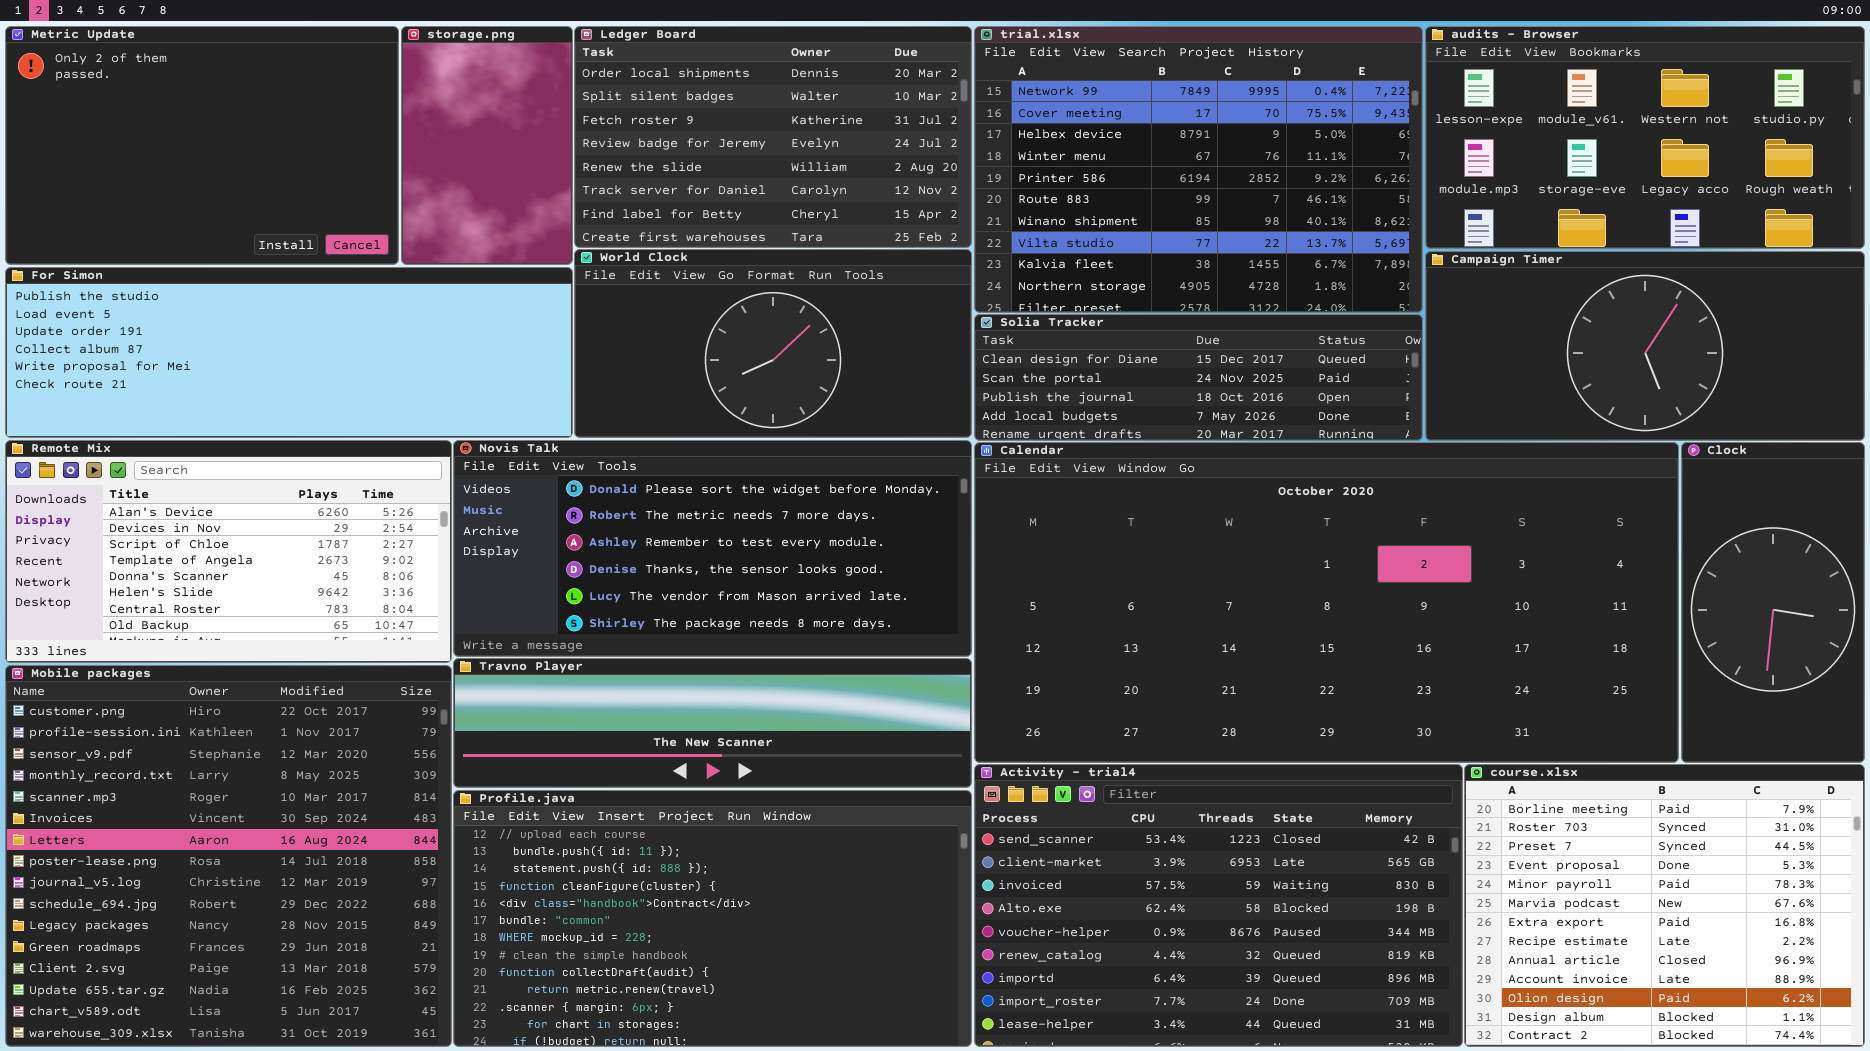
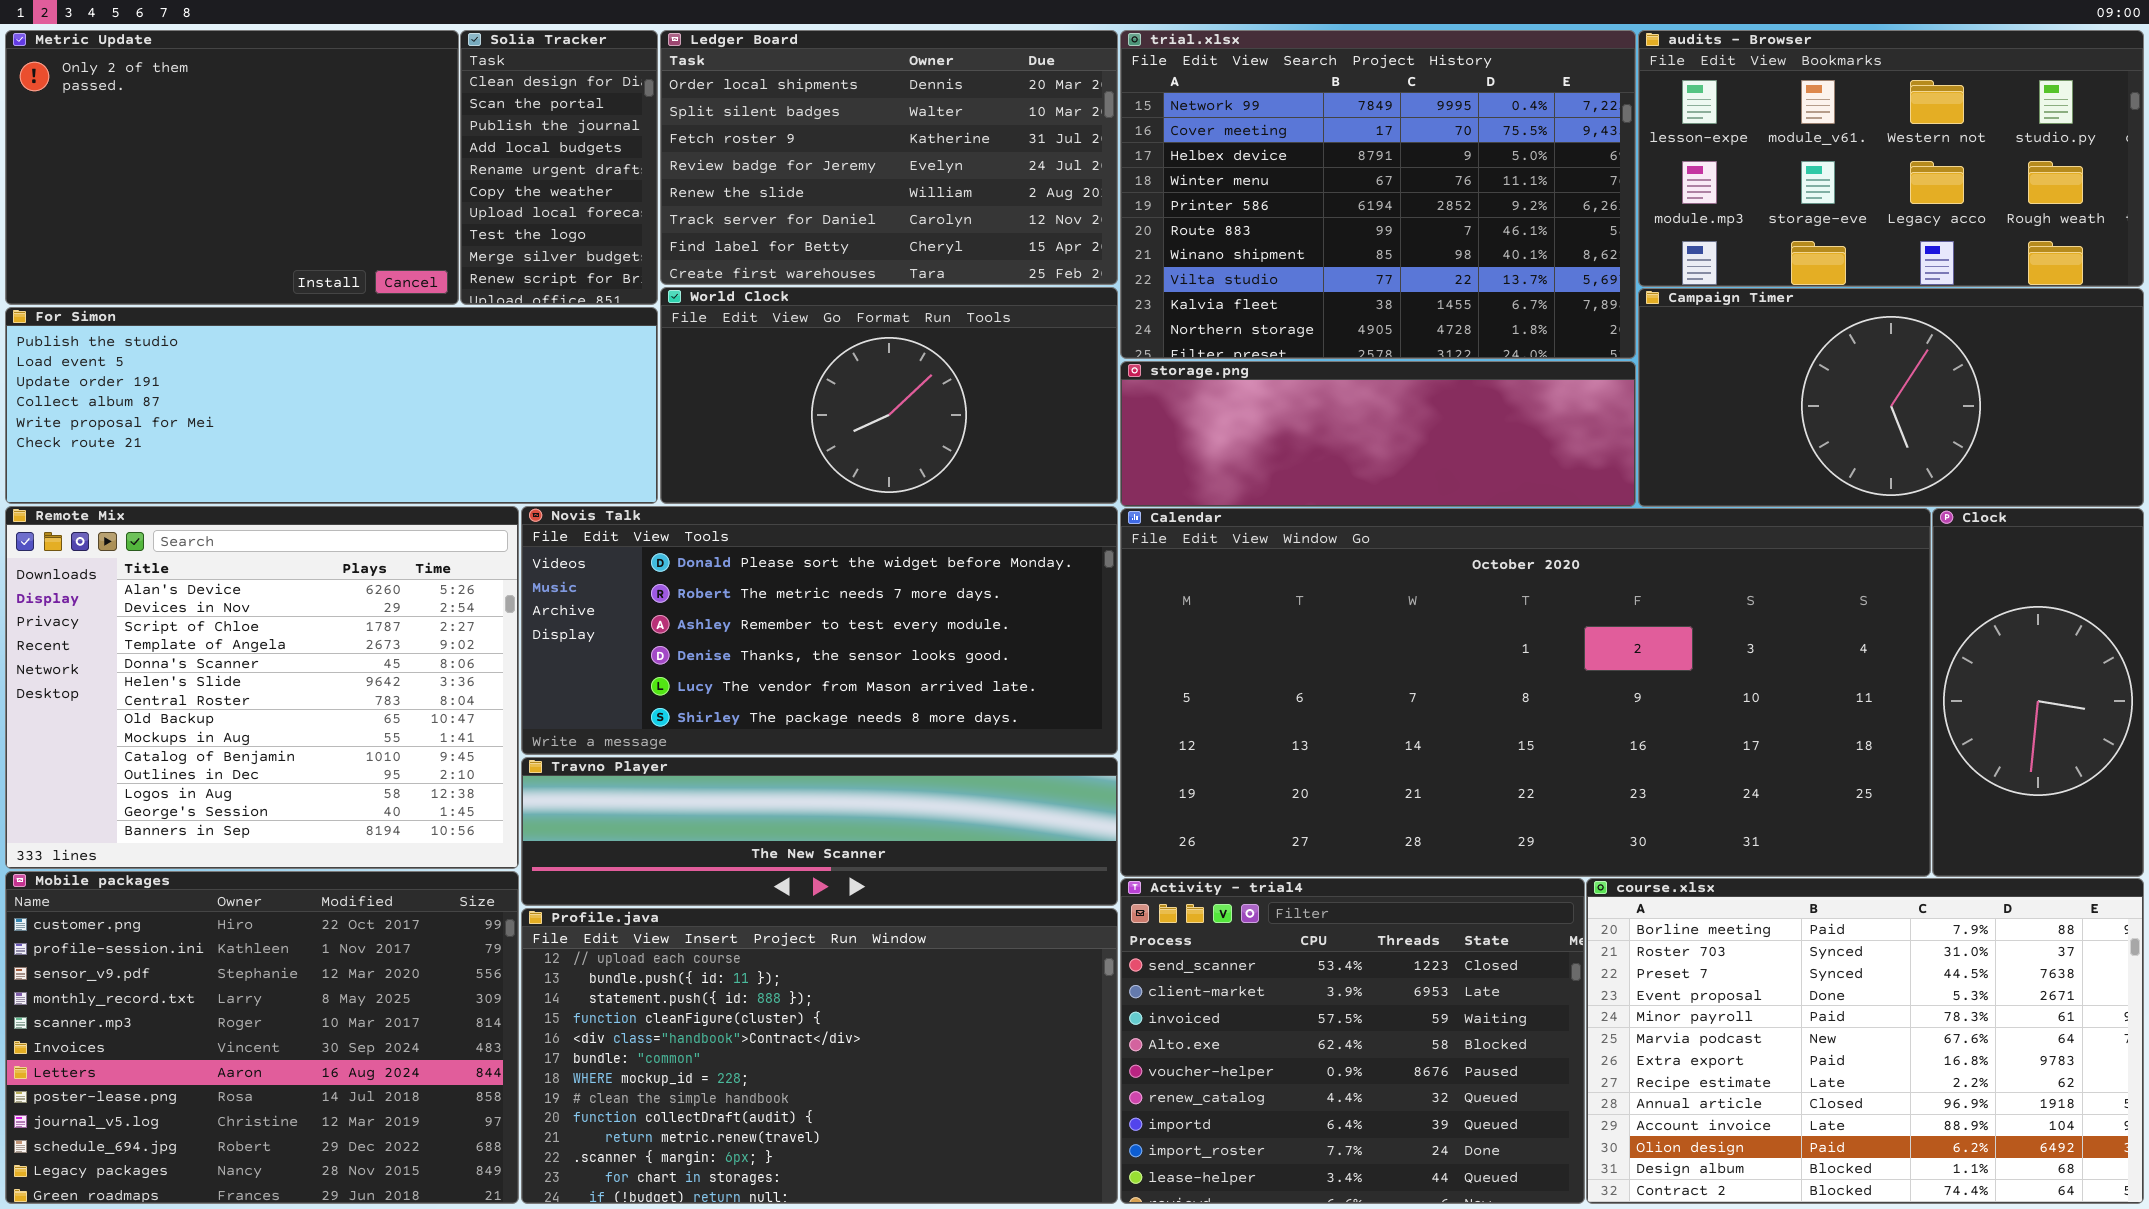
storage.png: [401,26,573,265] -> [1120,361,1636,507], moved, resized
Solia Tracker: [974,314,1423,441] -> [460,30,658,305], moved, resized
Remote Mix: [5,440,452,663] -> [5,506,519,869], resized
Mobile packages: [5,665,452,1047] -> [5,871,519,1204], resized
Activity - trial4: [974,764,1463,1047] -> [1120,878,1585,1204], resized
course.xlsx: [1464,764,1865,1047] -> [1586,878,2144,1204], resized

